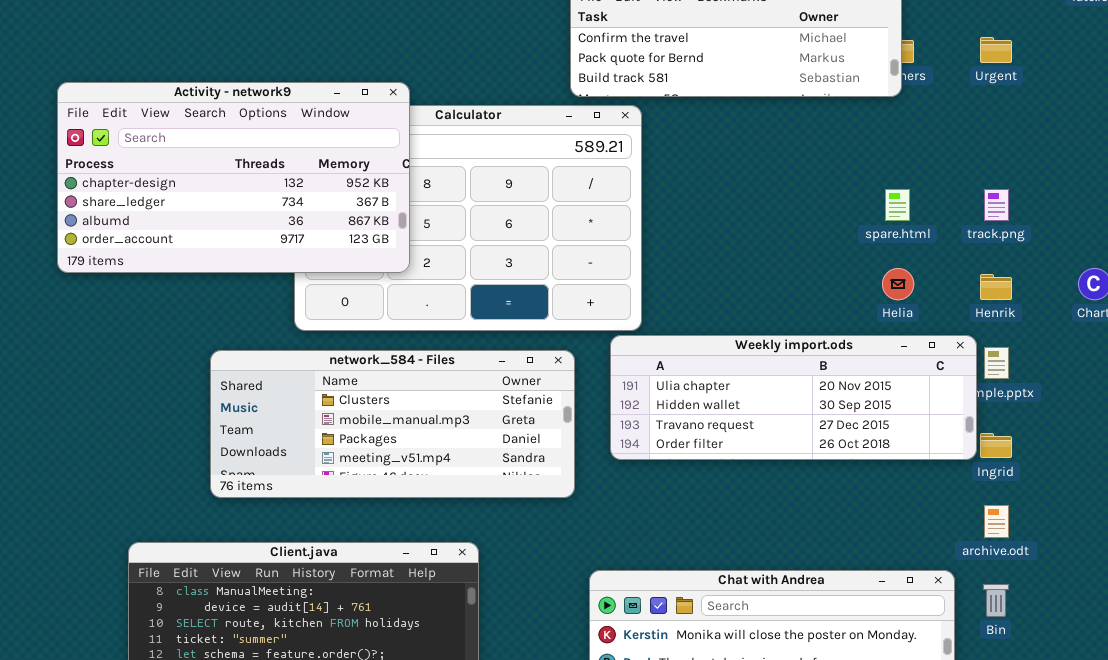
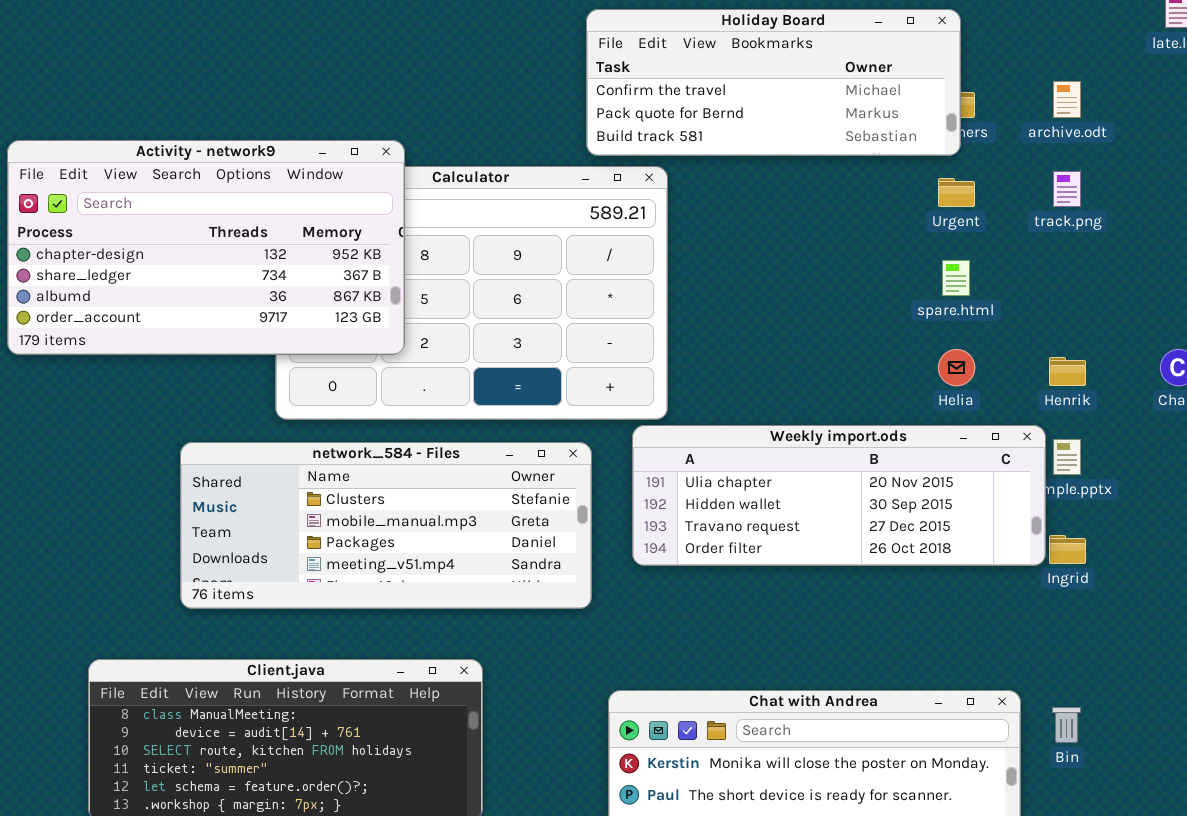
Urgent: [980,37,1012,63] -> [938,178,975,207], moved
track.png: [984,189,1009,221] -> [1053,171,1081,207], moved
archive.odt: [984,505,1009,538] -> [1053,81,1081,118], moved

